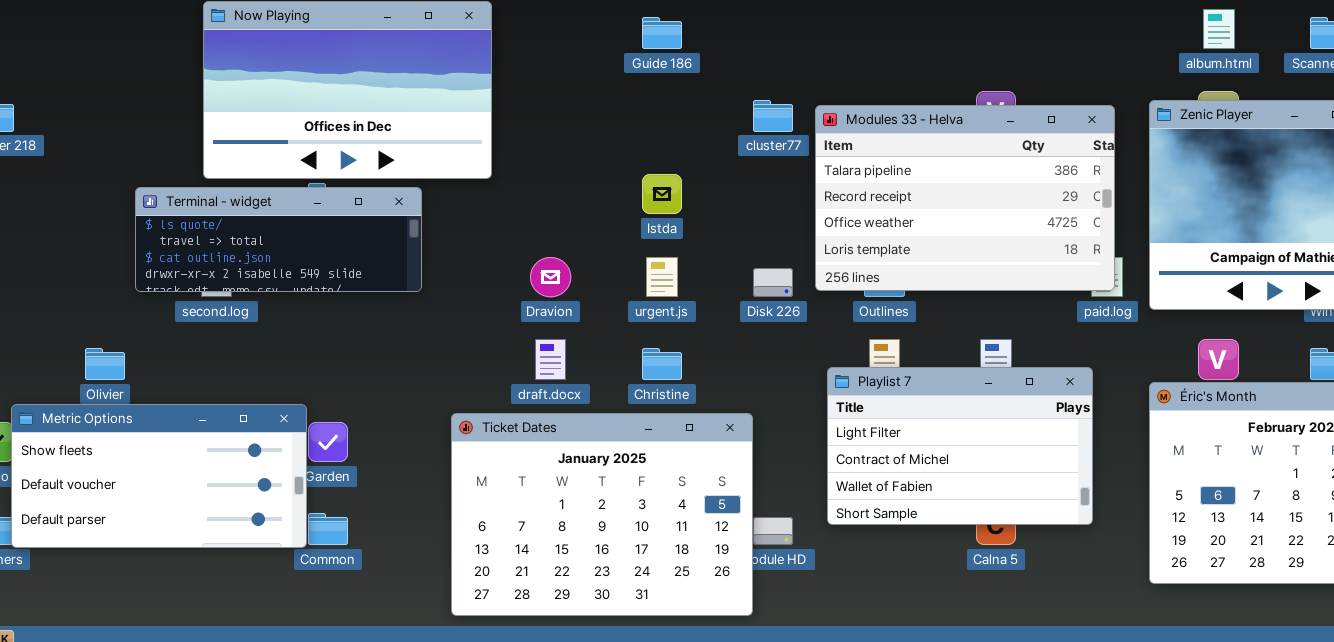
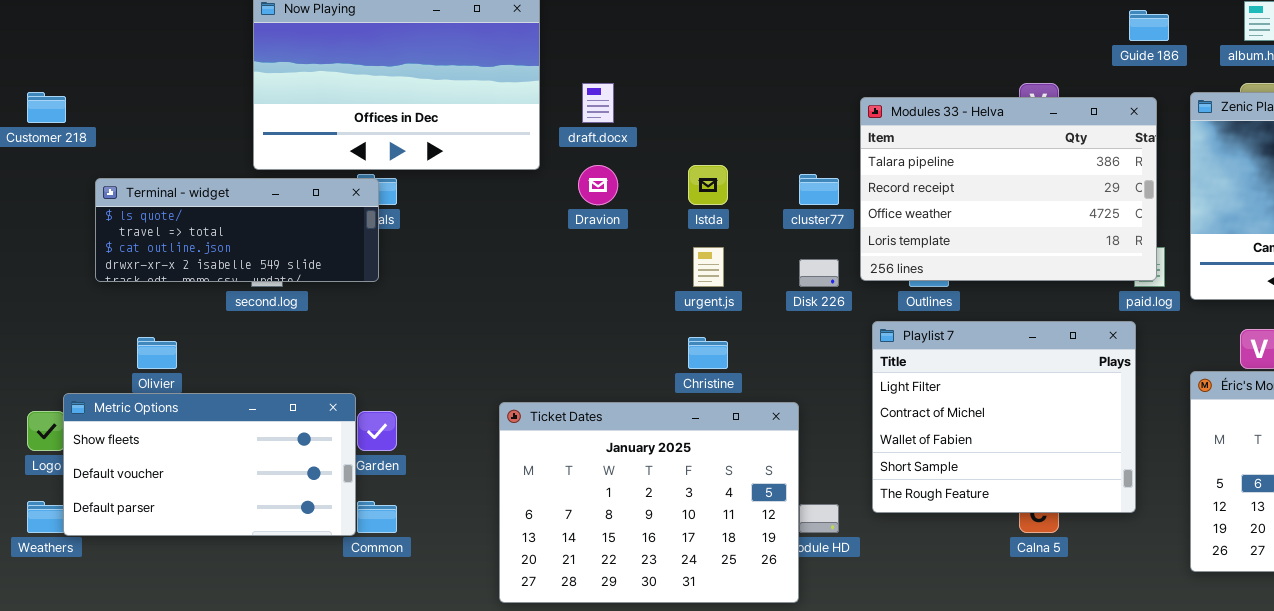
Guide 186: [642,17,682,49] -> [1129,10,1169,41], moved
cluster77: [753,100,793,132] -> [799,174,839,205], moved
Terminal - widget: [135,187,422,292] -> [95,178,379,282], moved
Dravion: [530,257,571,297] -> [578,165,618,205], moved
draft.docx: [535,339,566,380] -> [582,83,614,123], moved
Playlist 7: [827,367,1093,525] -> [872,321,1136,513], resized

